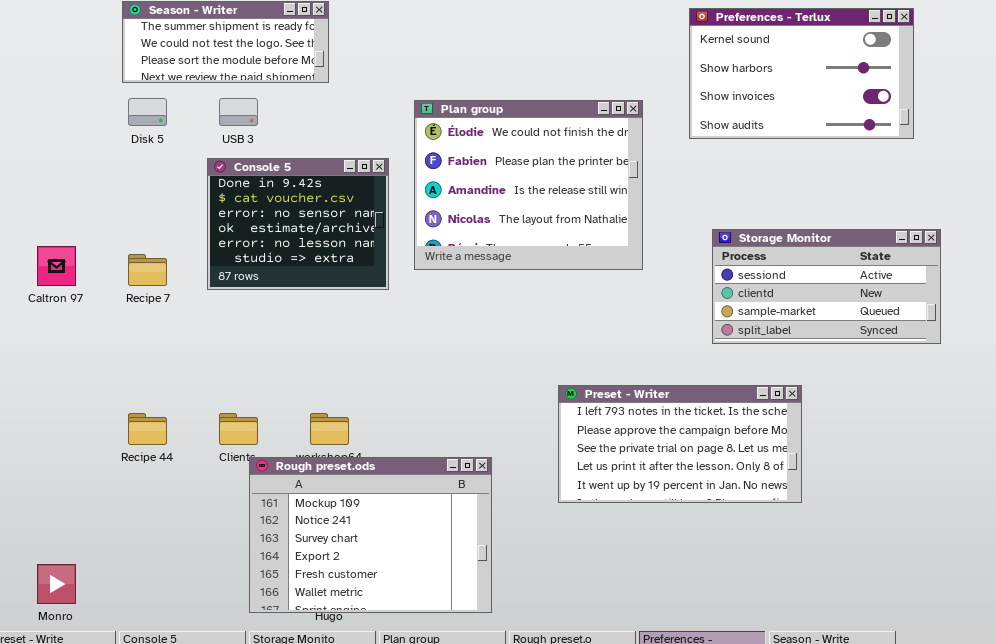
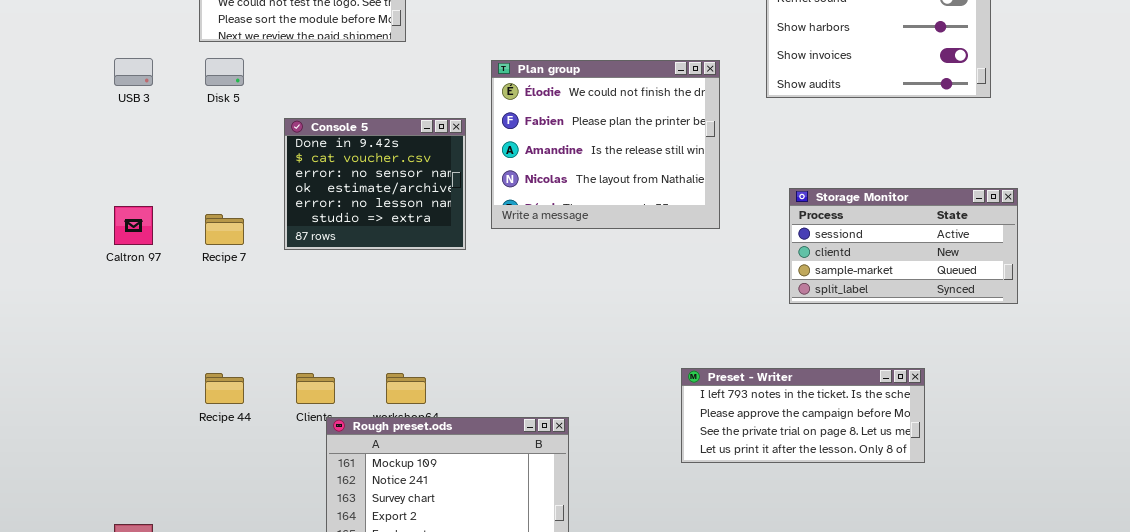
USB 3: [219,98,258,126] -> [114,58,153,86], moved
Preset - Writer: [558,385,802,503] -> [681,368,925,463], moved, resized

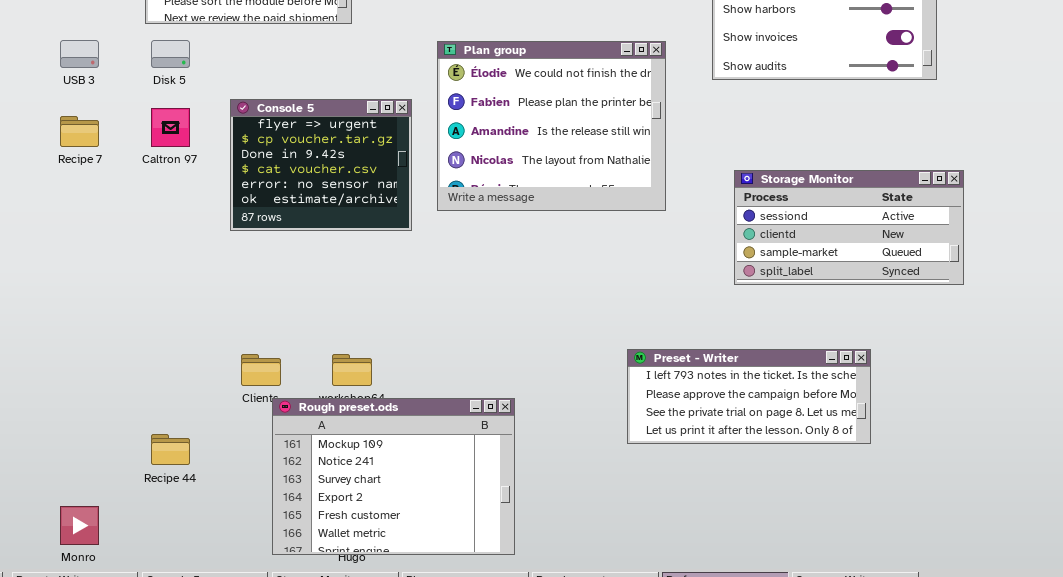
Console 5: [284,118,466,250] -> [230,99,412,231], scrolled up 2 rows
Caltron 97: [114,206,153,245] -> [151,108,190,147], moved
Recipe 7: [205,214,244,245] -> [60,116,99,147], moved
Recipe 44: [205,373,244,404] -> [151,434,190,465], moved

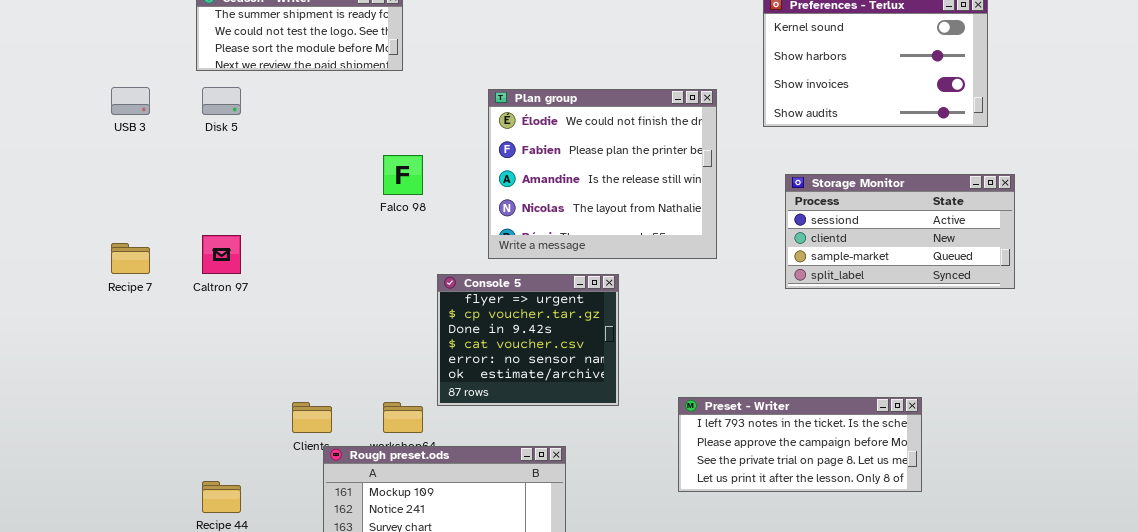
Console 5: [230,99,412,231] -> [437,274,619,406], moved
Caltron 97: [151,108,190,147] -> [202,235,241,274], moved
Recipe 7: [60,116,99,147] -> [111,243,150,274], moved
Storage Monitor: [734,170,964,285] -> [785,174,1015,289], moved

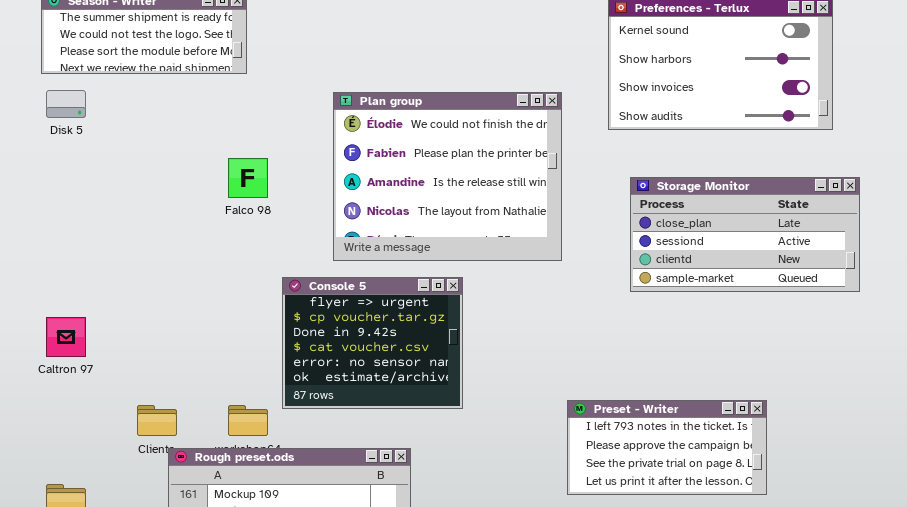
Storage Monitor: [785,174,1015,289] -> [630,177,860,292], scrolled up 1 row
Caltron 97: [202,235,241,274] -> [46,317,86,357], moved
Preset - Writer: [678,397,922,492] -> [567,400,767,495], resized

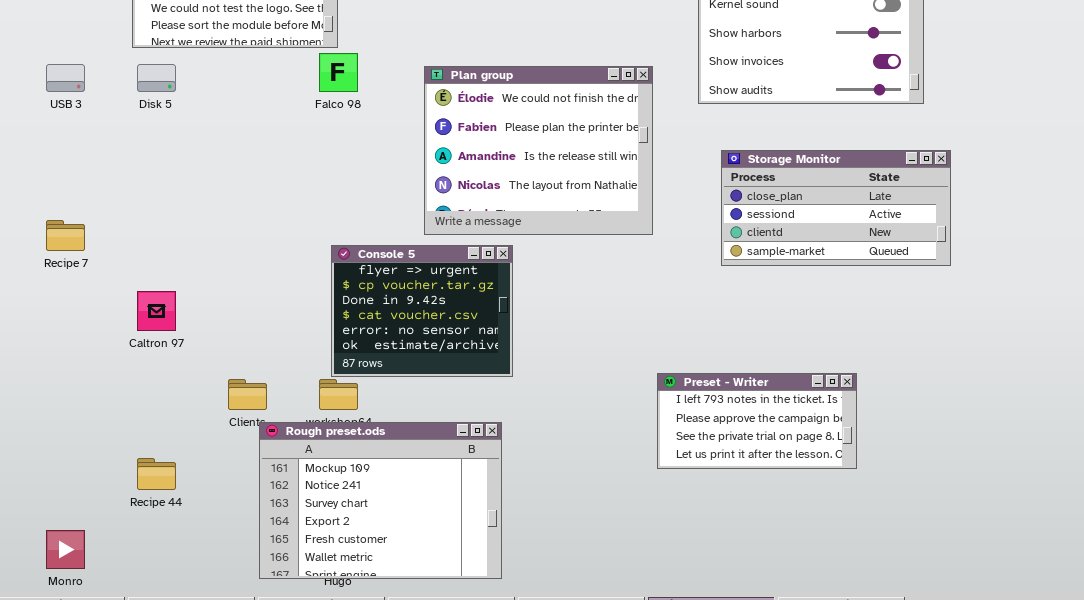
Falco 98: [228,158,268,198] -> [319,53,358,92], moved
Console 5: [282,277,463,409] -> [331,245,513,377], moved

